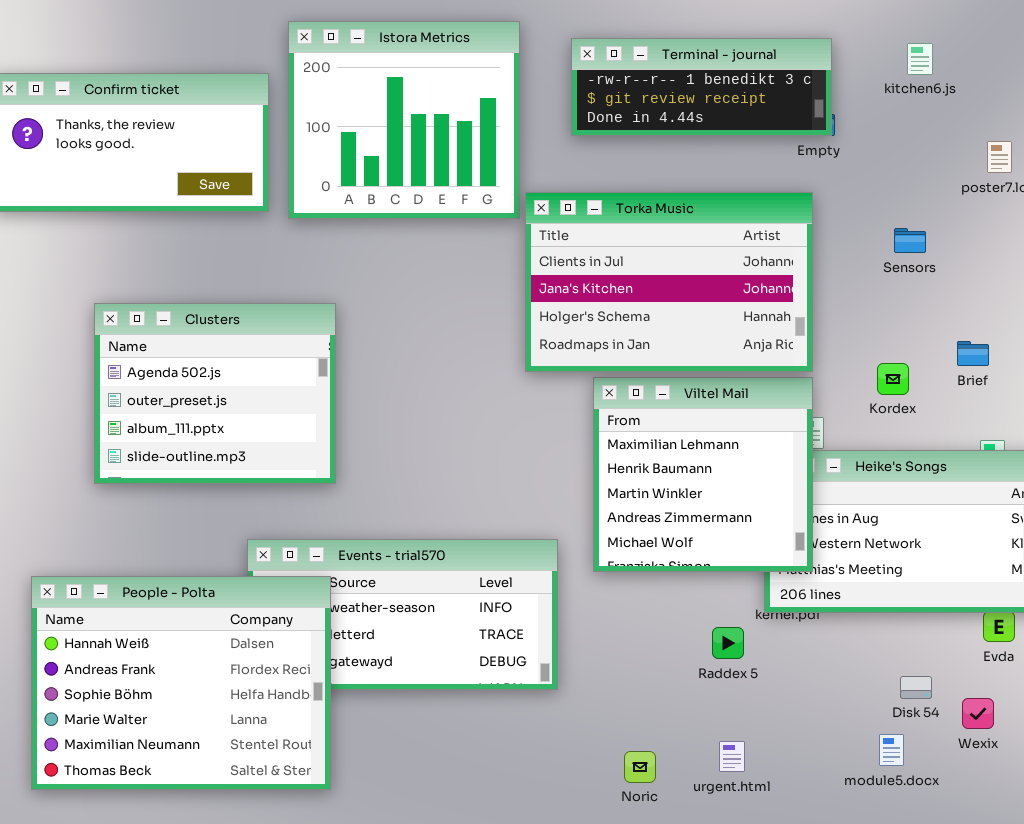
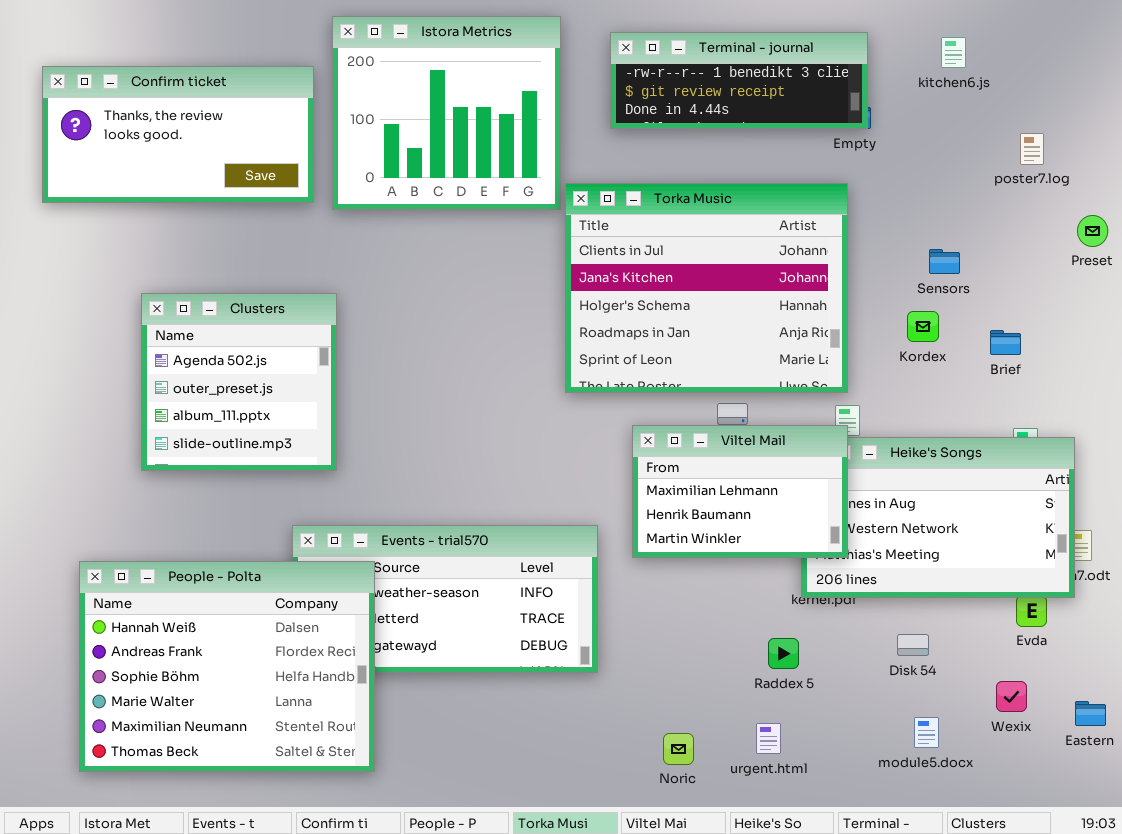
Torka Music: [525,192,813,372] -> [565,183,848,393], resized
Sensors: [894,228,926,253] -> [929,249,960,274], moved
Clusters: [94,303,336,484] -> [141,293,337,471], resized
Kordex: [877,363,909,395] -> [907,311,939,342], moved
Viltel Mail: [593,377,813,572] -> [632,425,848,558], resized
Raddex 5: [712,627,744,659] -> [768,638,799,669], moved
Disk 54: [900,676,932,699] -> [897,634,929,656], moved

